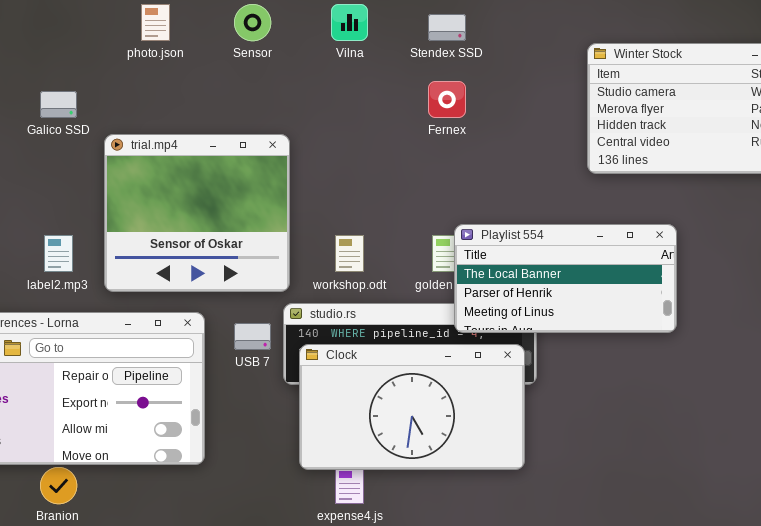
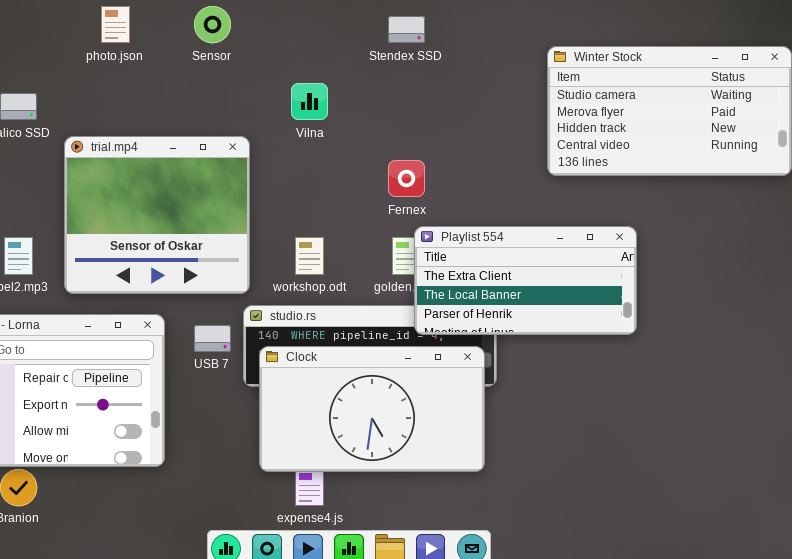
Vilna: [331,4,368,41] -> [291,83,328,120], moved
Fernex: [428,81,466,118] -> [388,160,425,197], moved
Playlist 554: [454,224,677,333] -> [414,226,637,335], scrolled up 1 row

